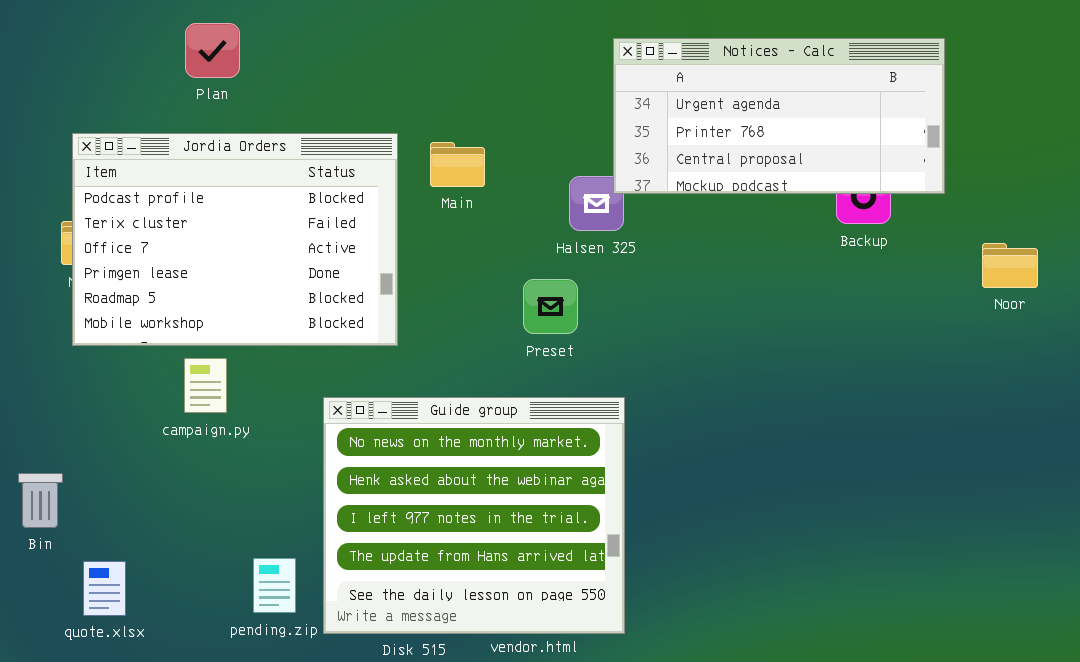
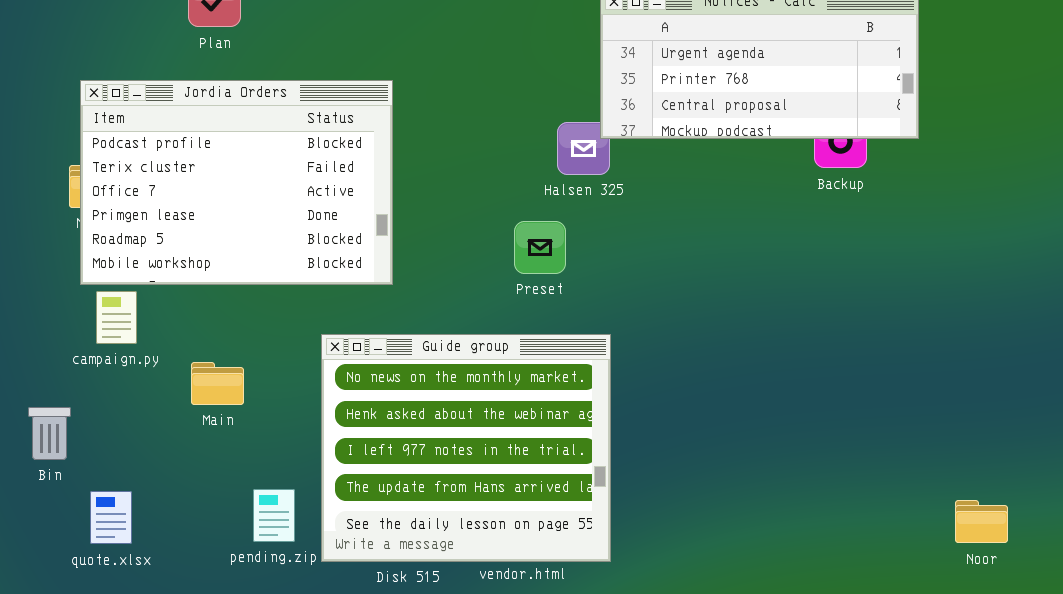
Main: [430,142,485,187] -> [191,362,244,405], moved
Noor: [982,243,1038,288] -> [955,500,1008,543], moved
campaign.py: [184,358,227,413] -> [96,291,137,344], moved

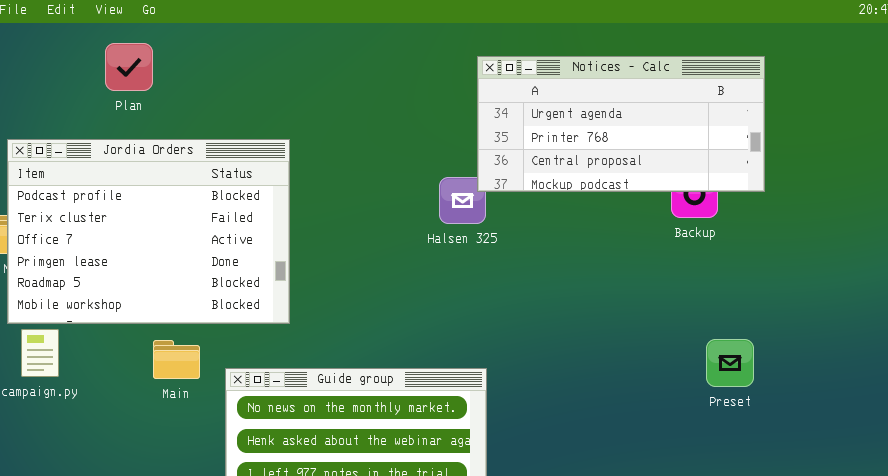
Preset: [514,221,566,274] -> [706,339,754,387], moved
Main: [191,362,244,405] -> [153,340,200,379], moved

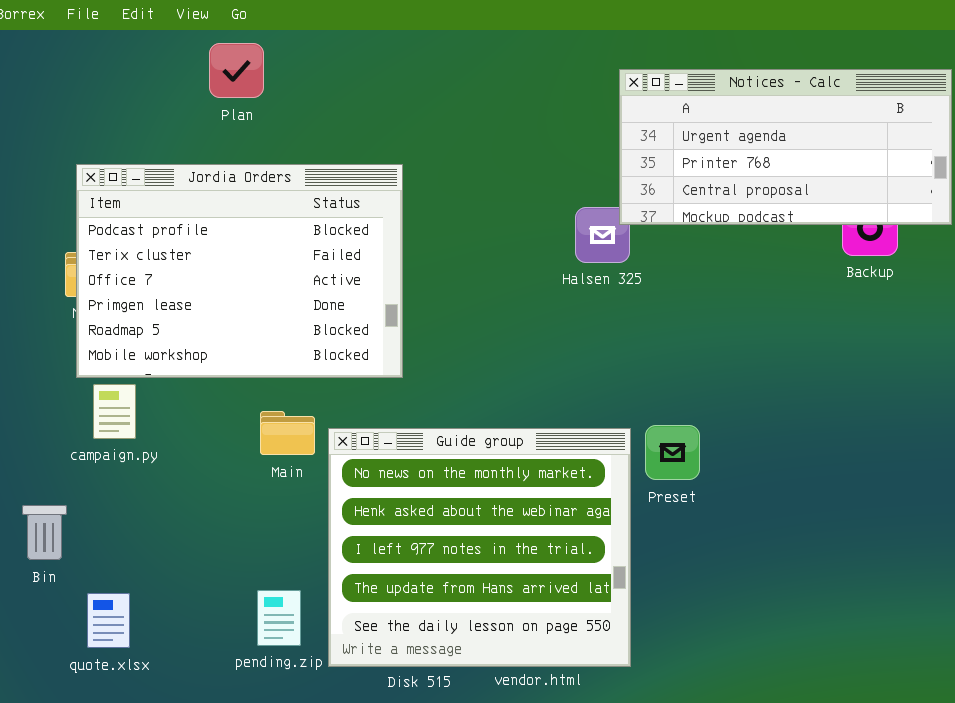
Plan: [105,43,153,91] -> [209,43,264,98], moved
Preset: [706,339,754,387] -> [645,425,700,480], moved
Main: [153,340,200,379] -> [260,411,315,455], moved

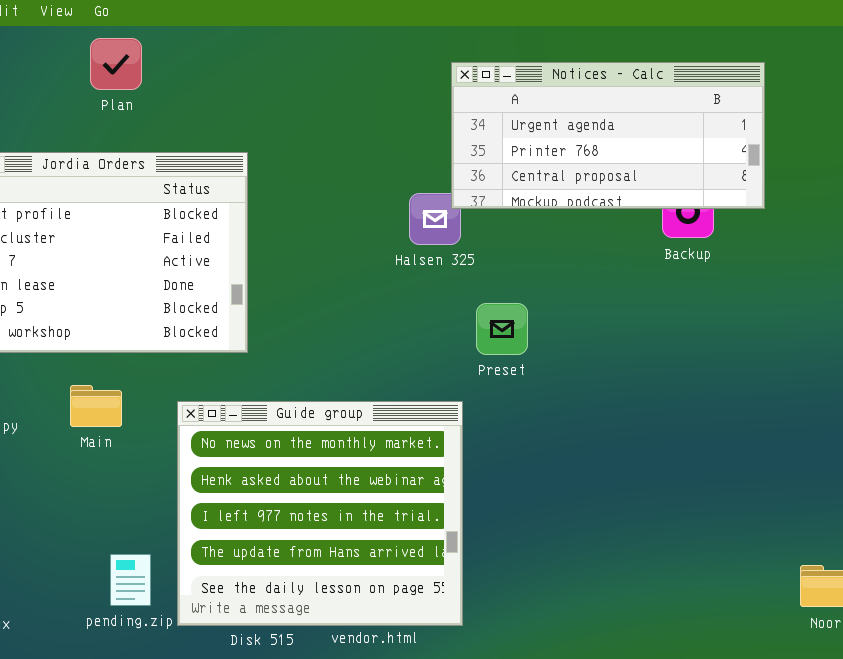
Plan: [209,43,264,98] -> [90,38,142,90], moved
Main: [260,411,315,455] -> [70,385,122,427], moved
Preset: [645,425,700,480] -> [476,303,528,355], moved

